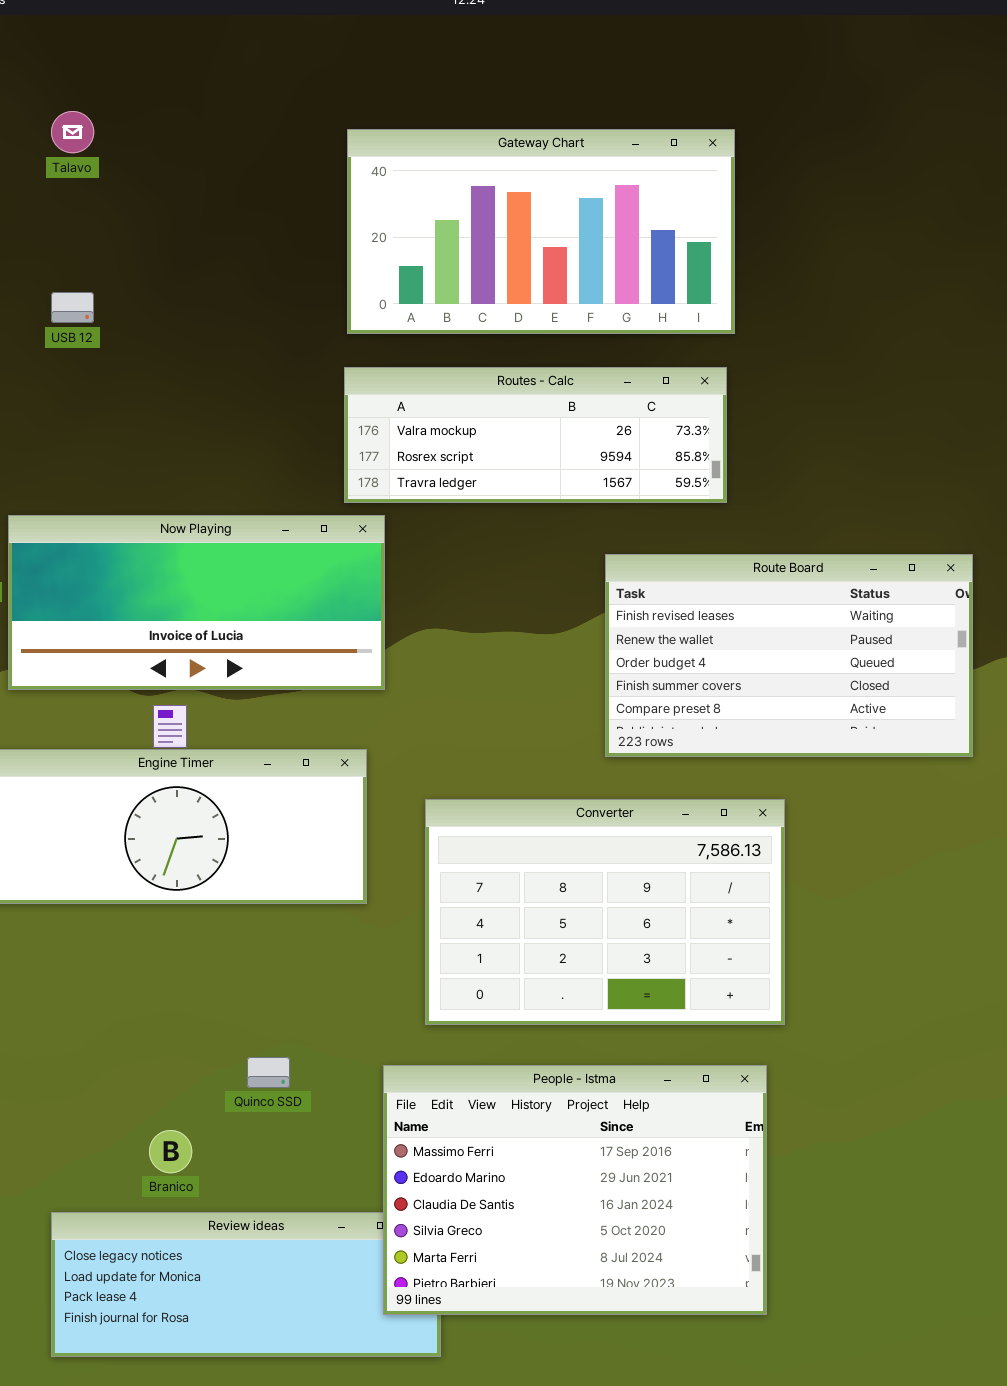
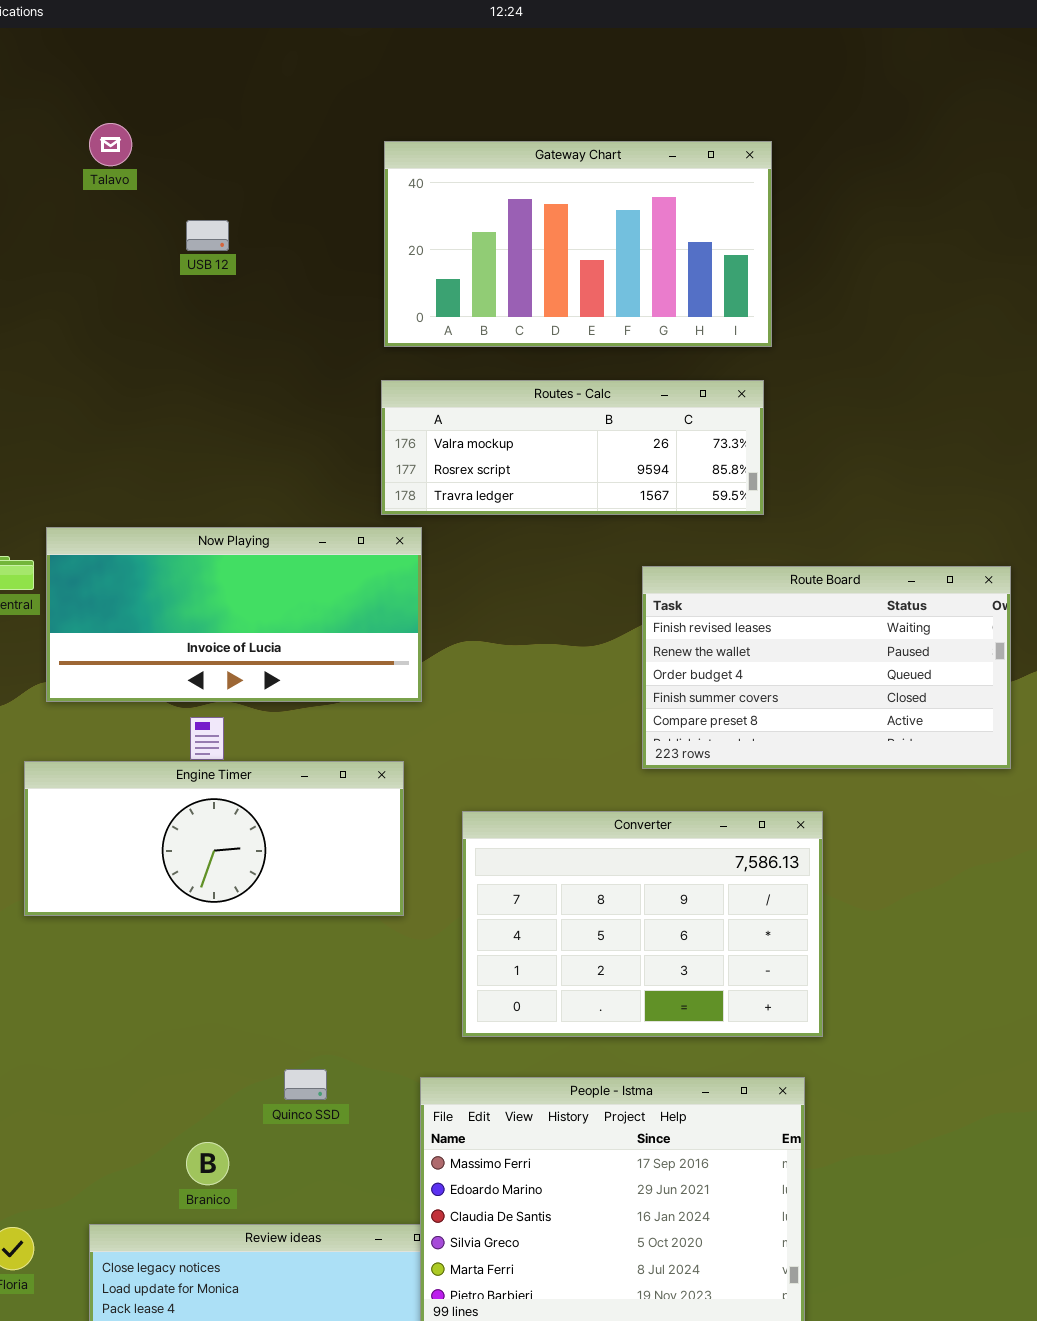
USB 12: [51,292,94,323] -> [186,220,229,251], moved

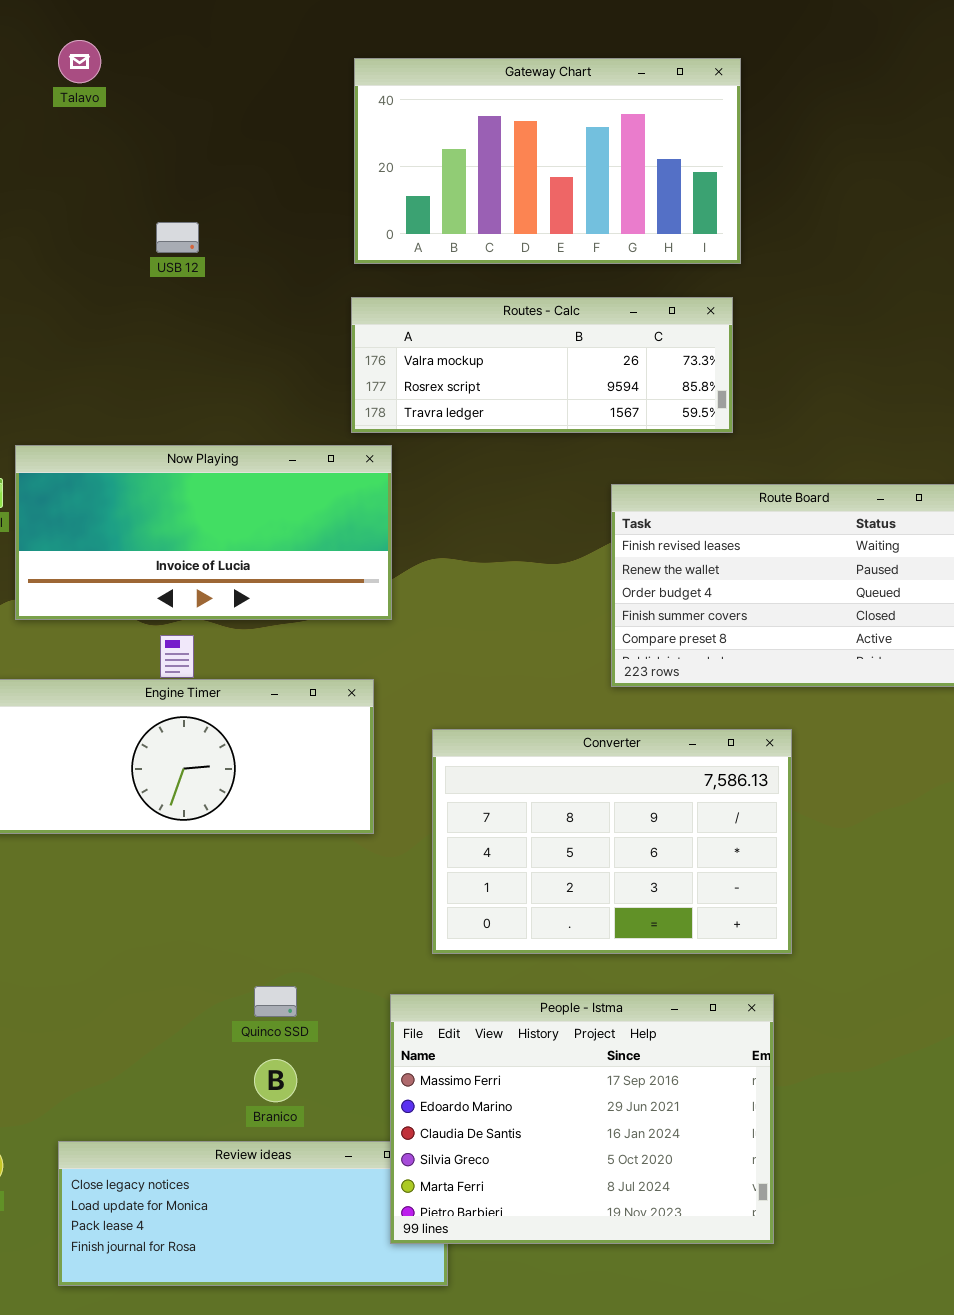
USB 12: [186,220,229,251] -> [156,222,199,253], moved
Branico: [186,1142,229,1185] -> [254,1059,297,1102], moved

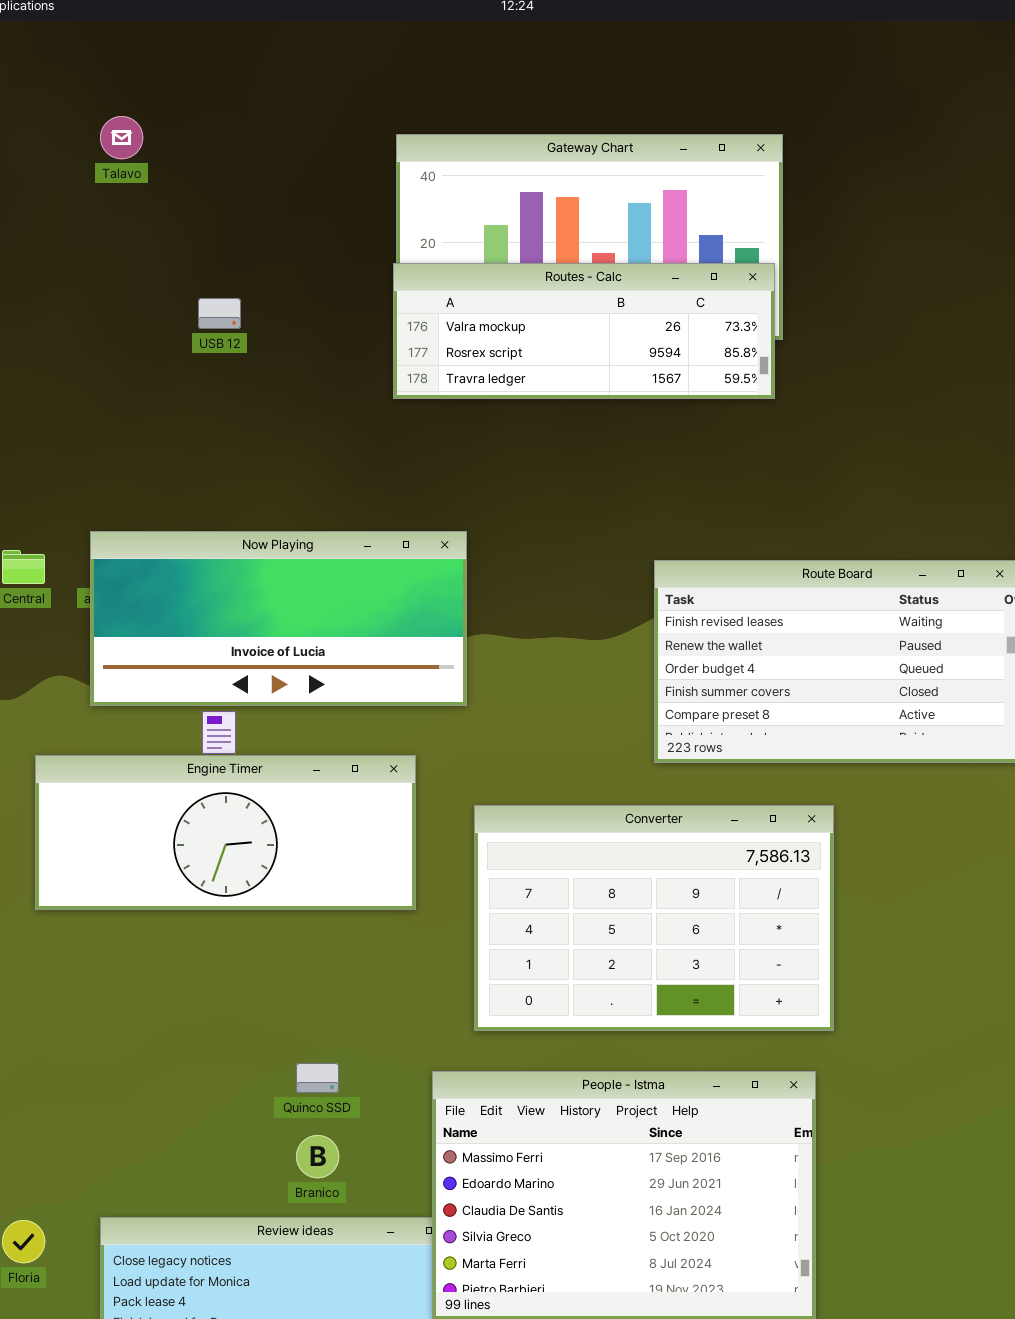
Routes - Calc: [351,297,733,433] -> [393,263,775,399], moved
Now Playing: [15,445,392,620] -> [90,531,467,706], moved

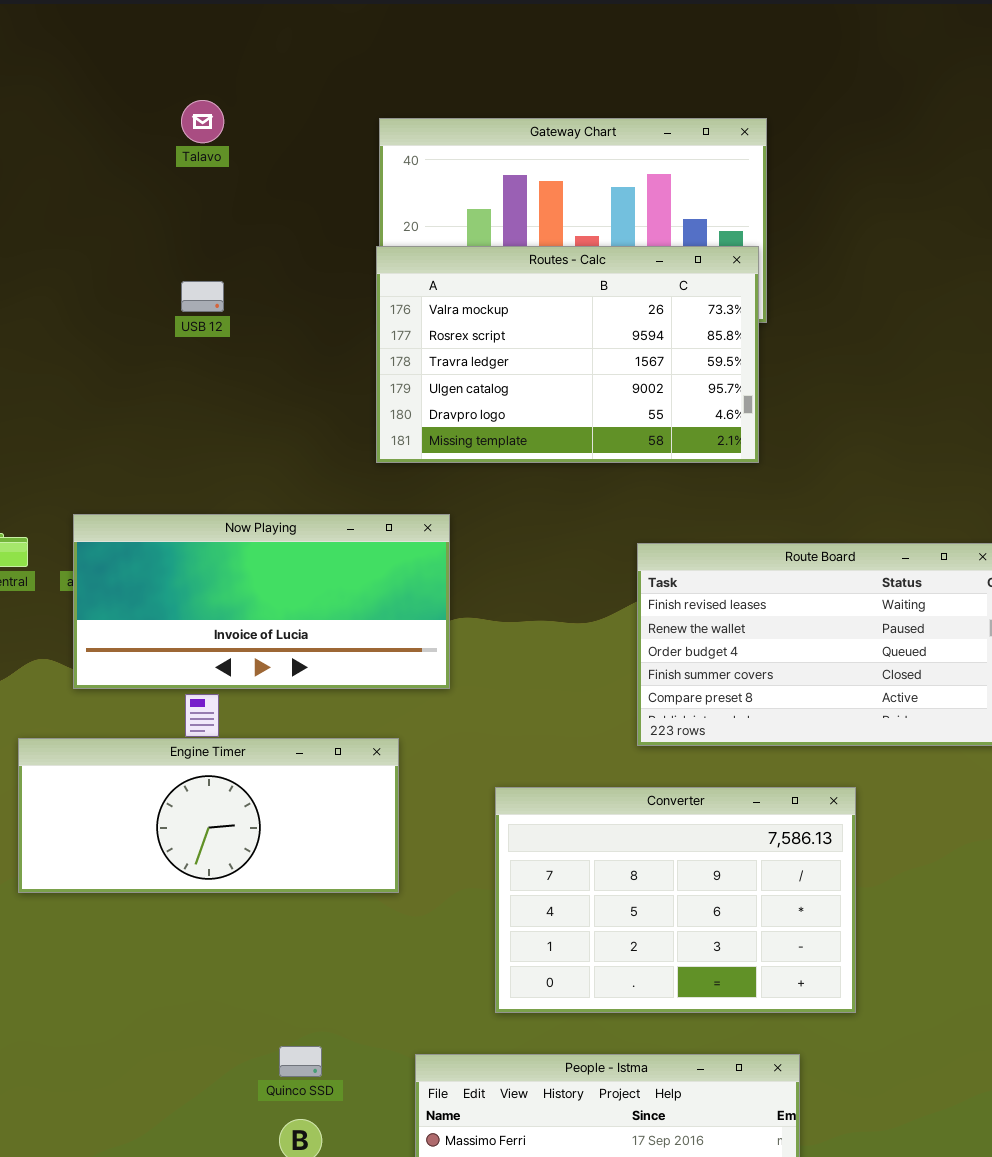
Talavo: [100,116,143,159] -> [181,100,224,143], moved
Routes - Calc: [393,263,775,399] -> [376,246,759,463], resized
Converter: [474,805,834,1031] -> [495,787,856,1013], moved

